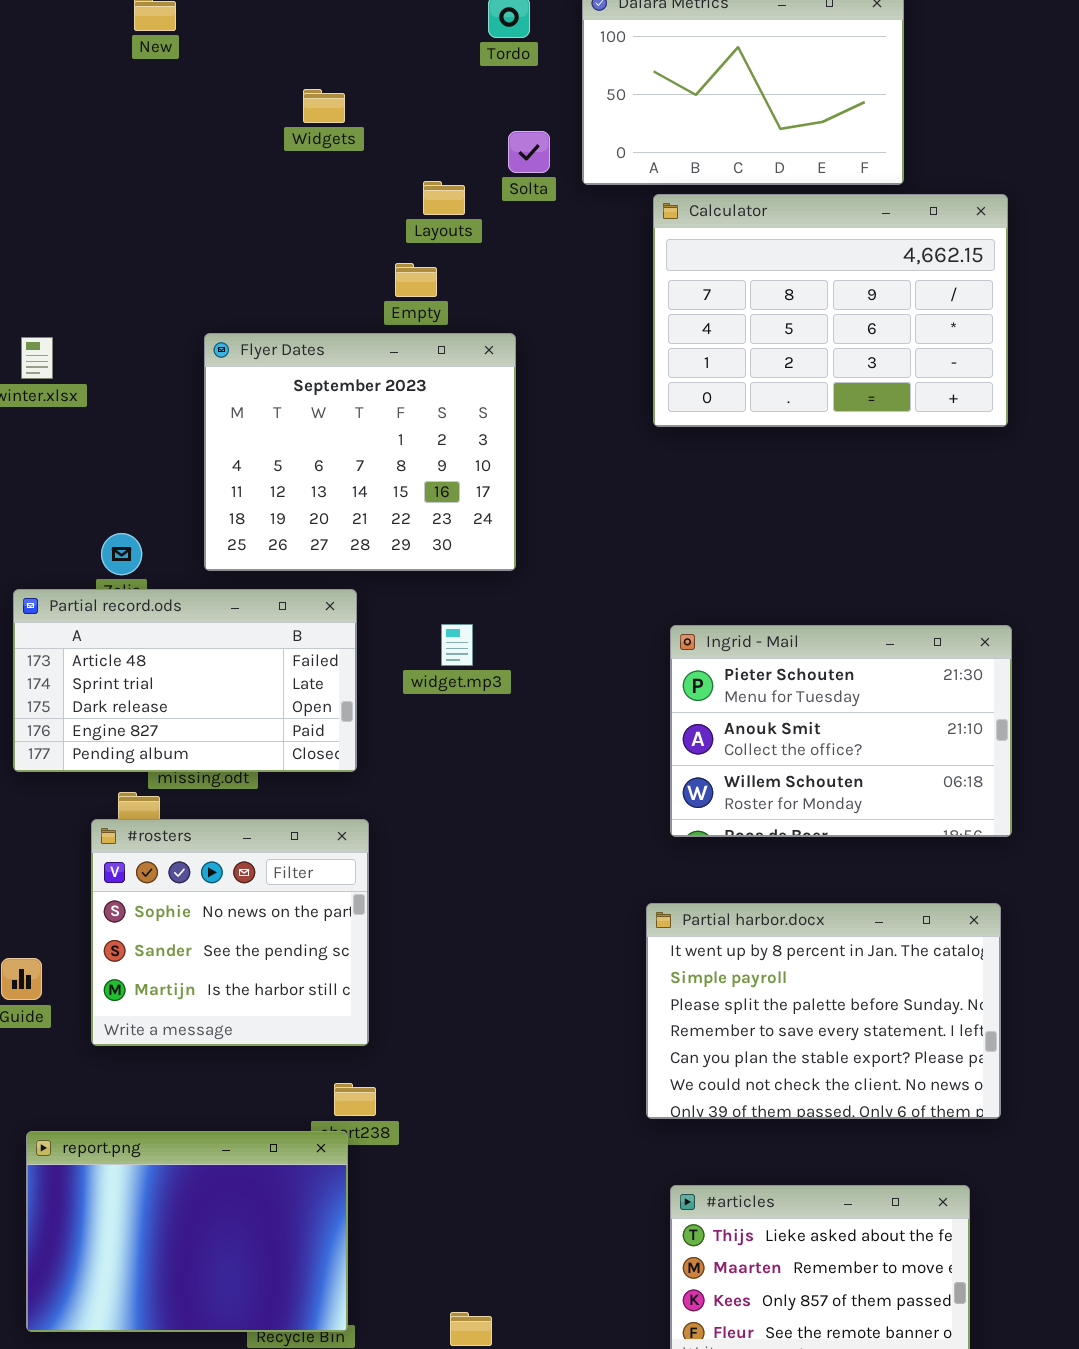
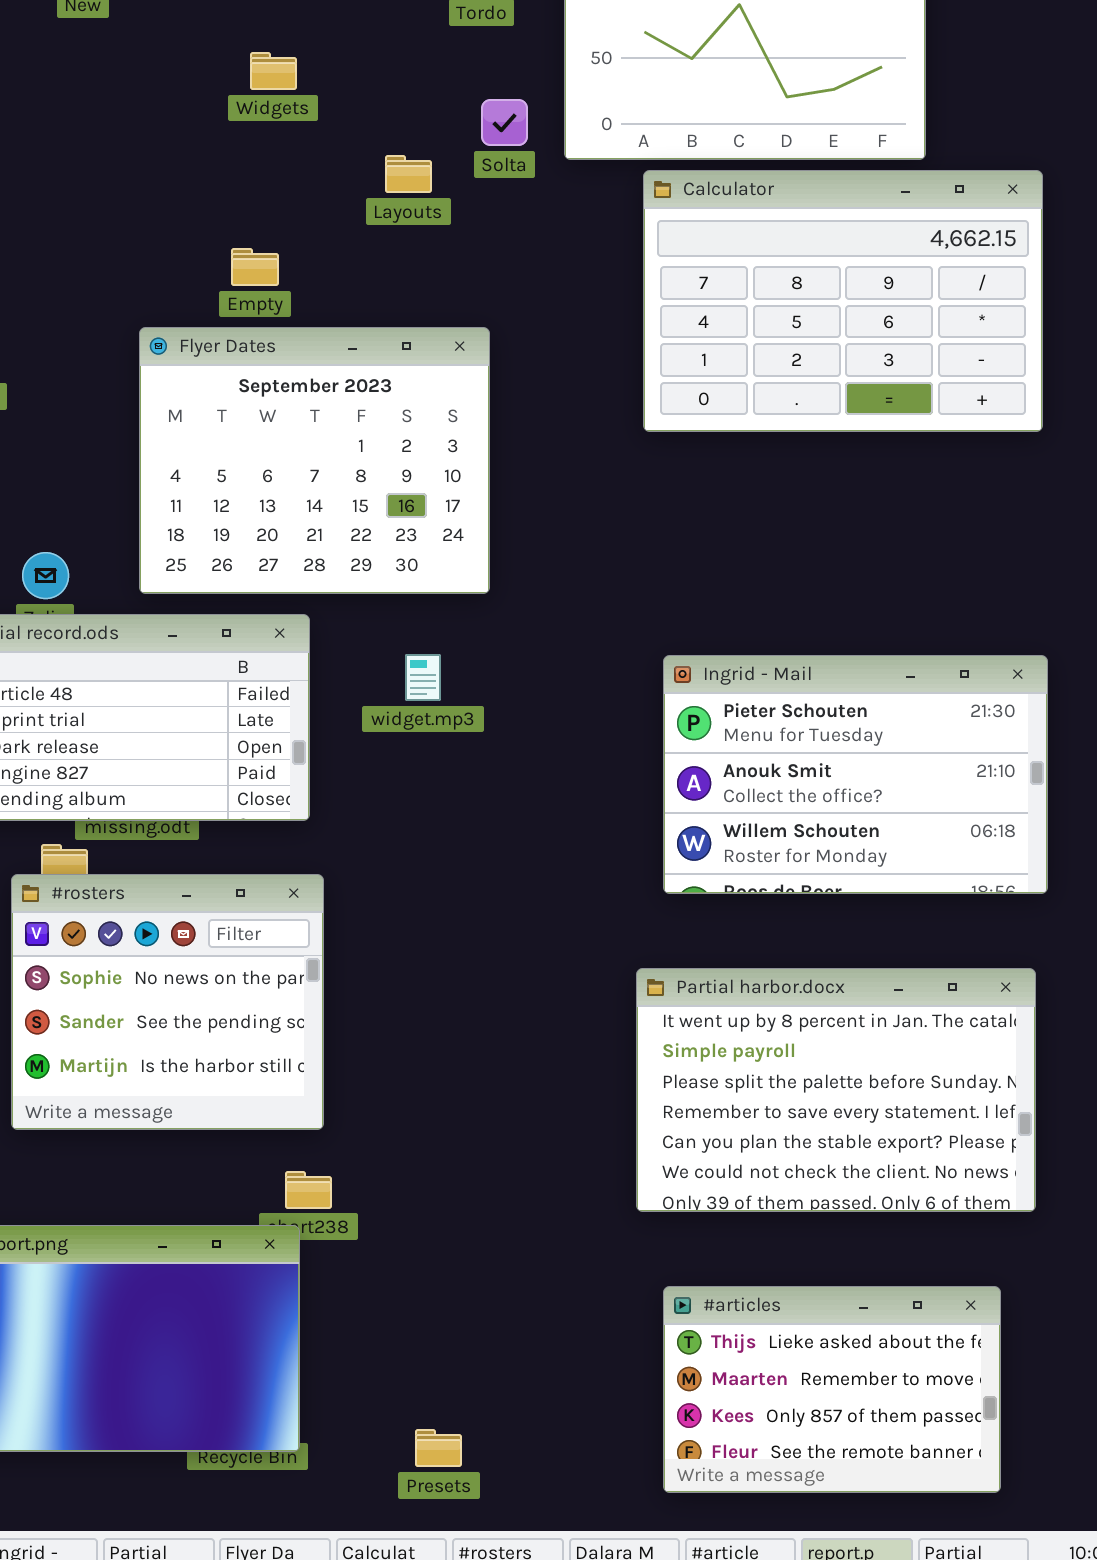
Empty: [395,263,437,297] -> [231,248,279,286], moved

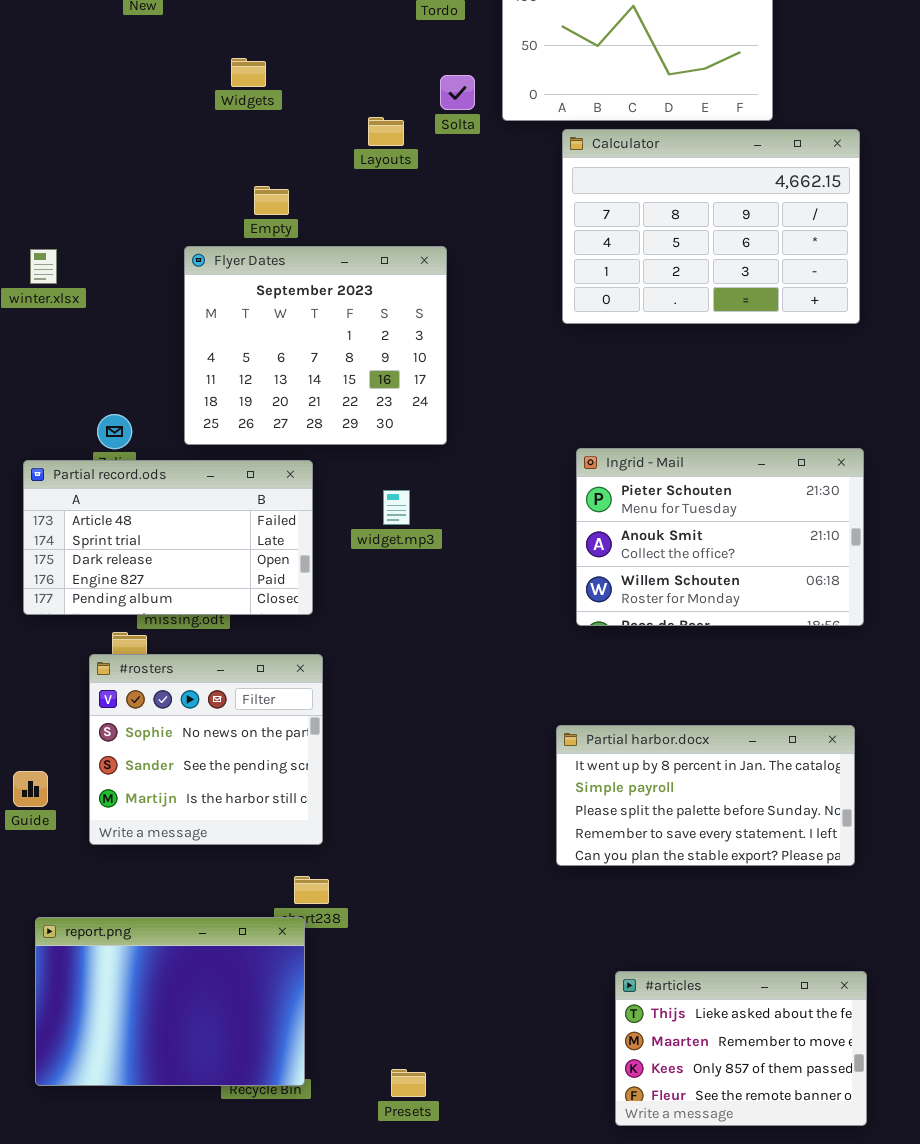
Widgets: [250,52,297,90] -> [231,58,266,87], moved
Ingrid - Mail: [663,655,1048,894] -> [576,448,864,626], moved
Partial harbor.docx: [636,968,1036,1212] -> [556,725,855,866], resized
#articles: [663,1286,1001,1493] -> [615,971,867,1126], moved

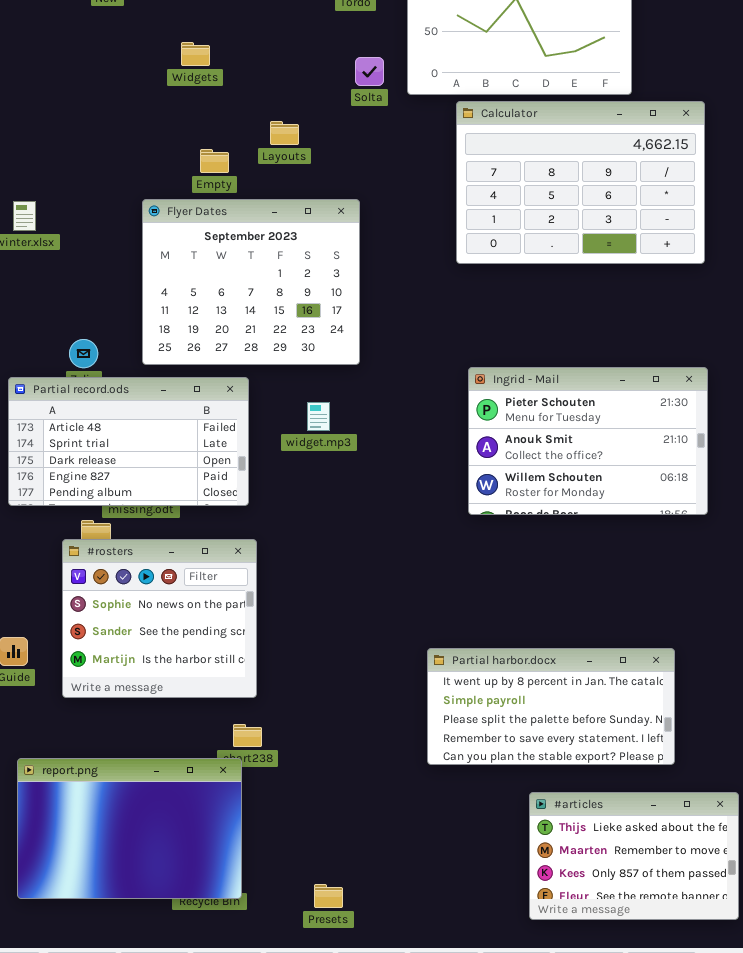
Layouts: [368,117,404,146] -> [270,121,299,145], moved
Partial harbor.docx: [556,725,855,866] -> [427,648,675,765], moved
#articles: [615,971,867,1126] -> [529,792,739,920], moved

